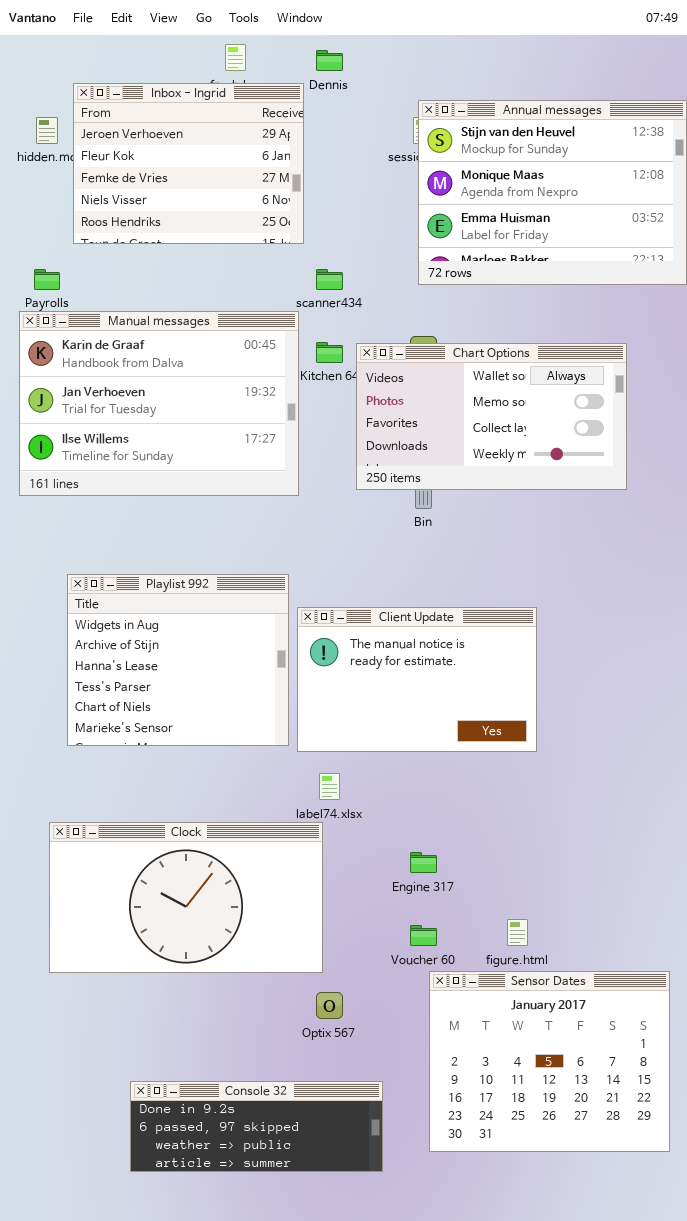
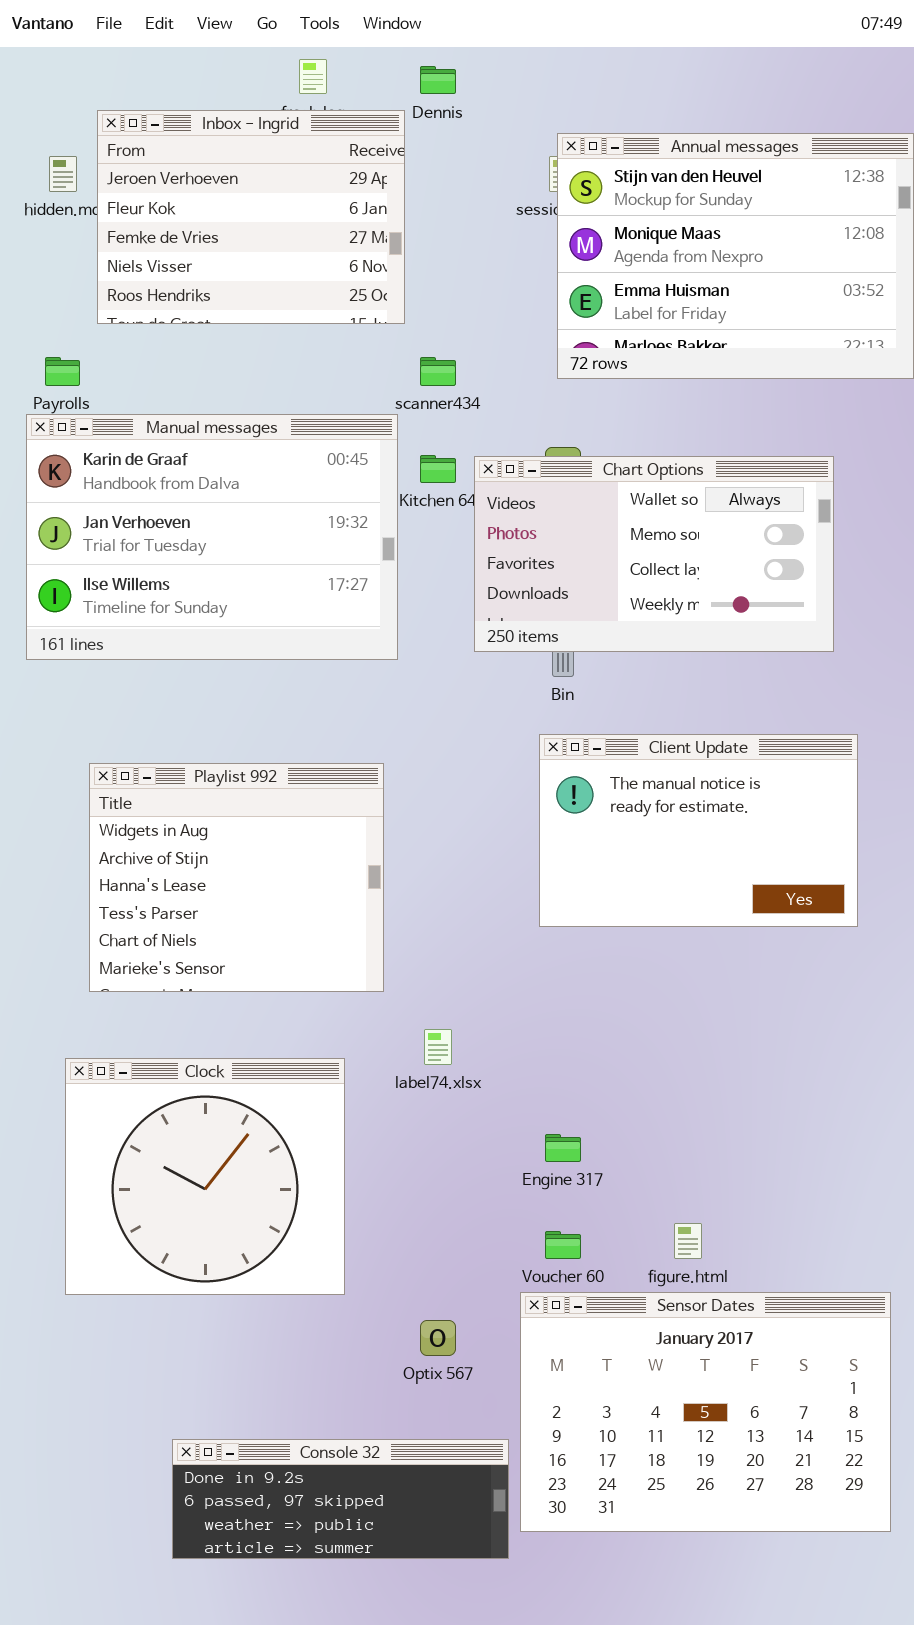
Client Update: [297,607,537,752] -> [539,734,858,927], moved
Clock: [49,822,323,973] -> [65,1058,345,1295], resized
Sensor Dates: [429,971,670,1152] -> [520,1292,891,1532], resized

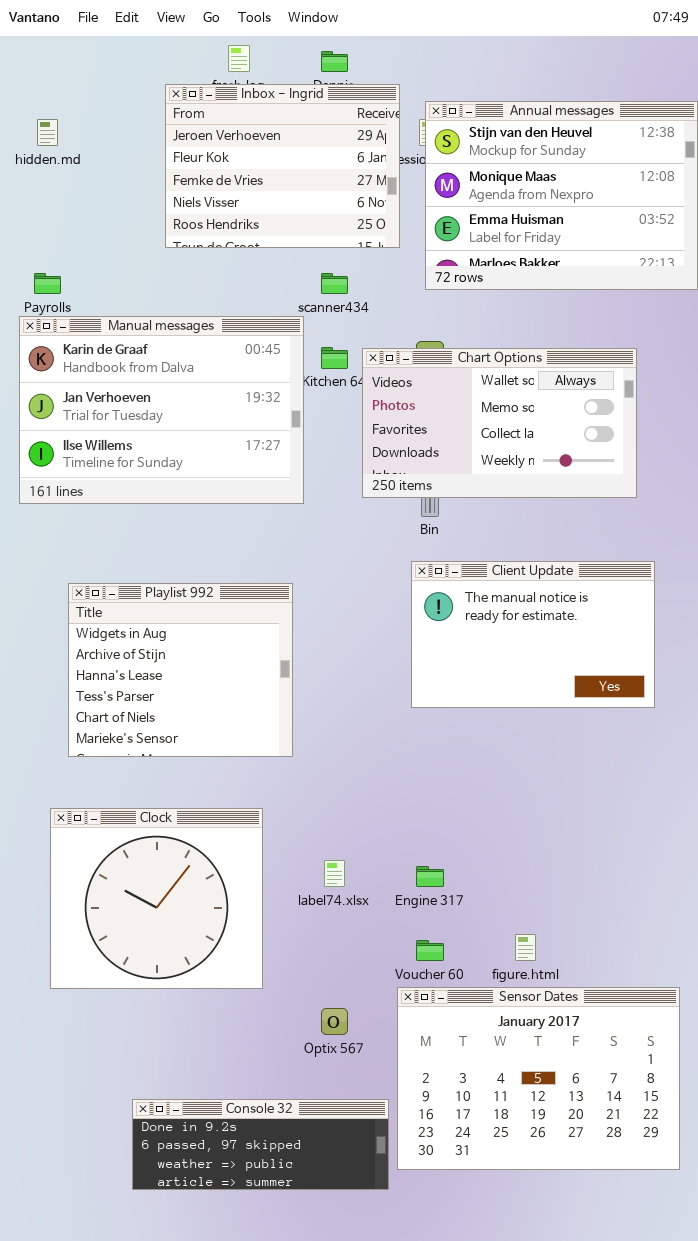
Inbox - Ingrid: [97,110,405,324] -> [165,84,400,248], moved
label74.xlsx: [424,1029,452,1065] -> [324,860,345,887], moved

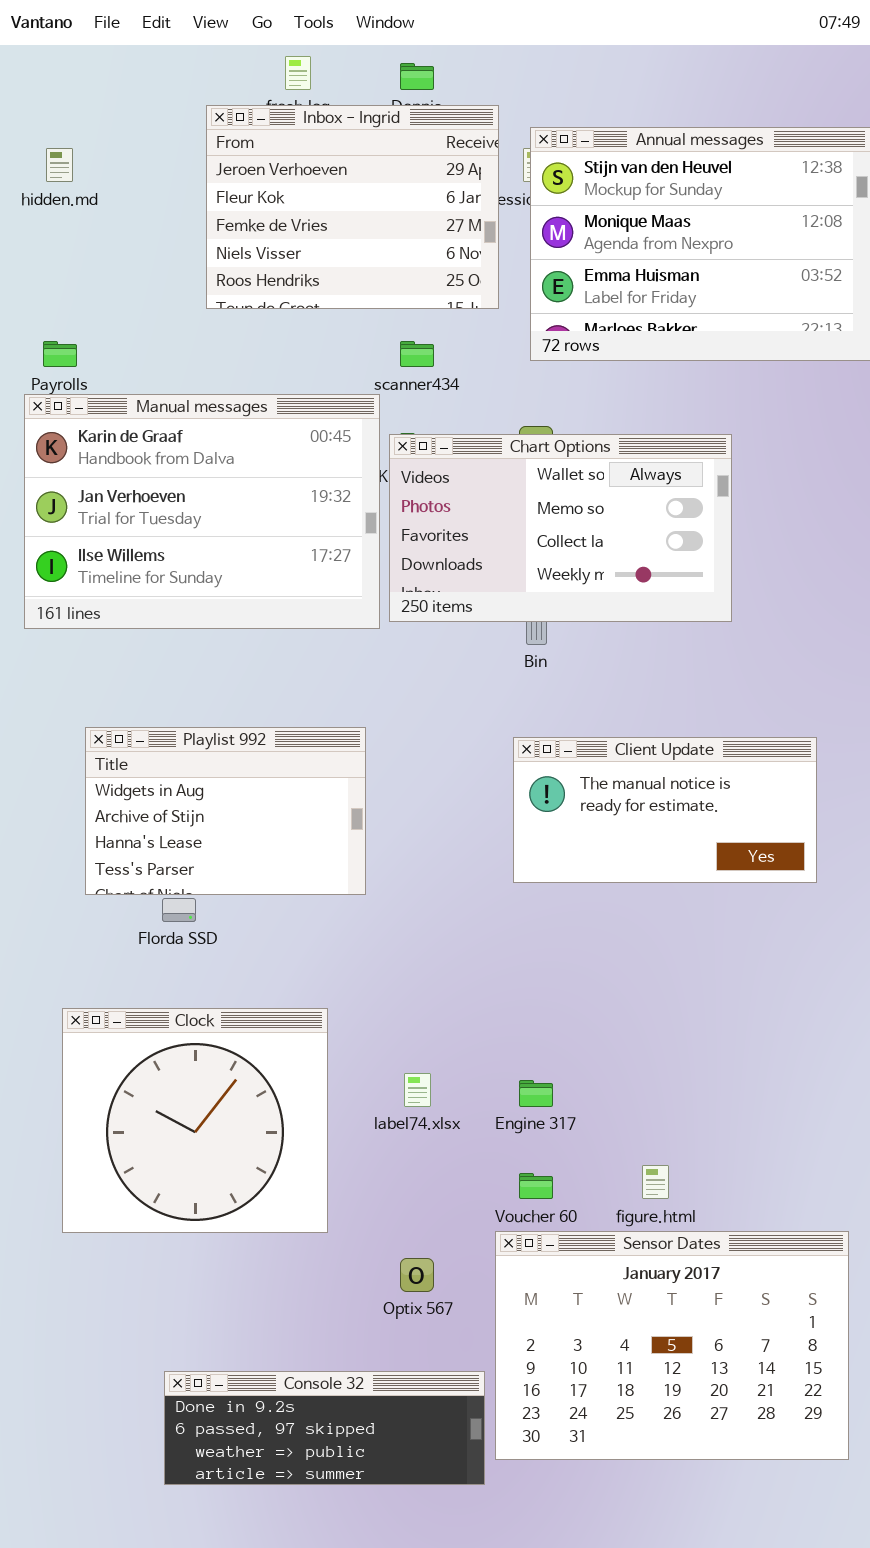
Chart Options: [362,348,637,498] -> [389,434,732,622], moved
Client Update: [411,561,655,708] -> [513,737,817,883], resized
Playlist 992: [68,583,293,757] -> [85,727,366,895], resized

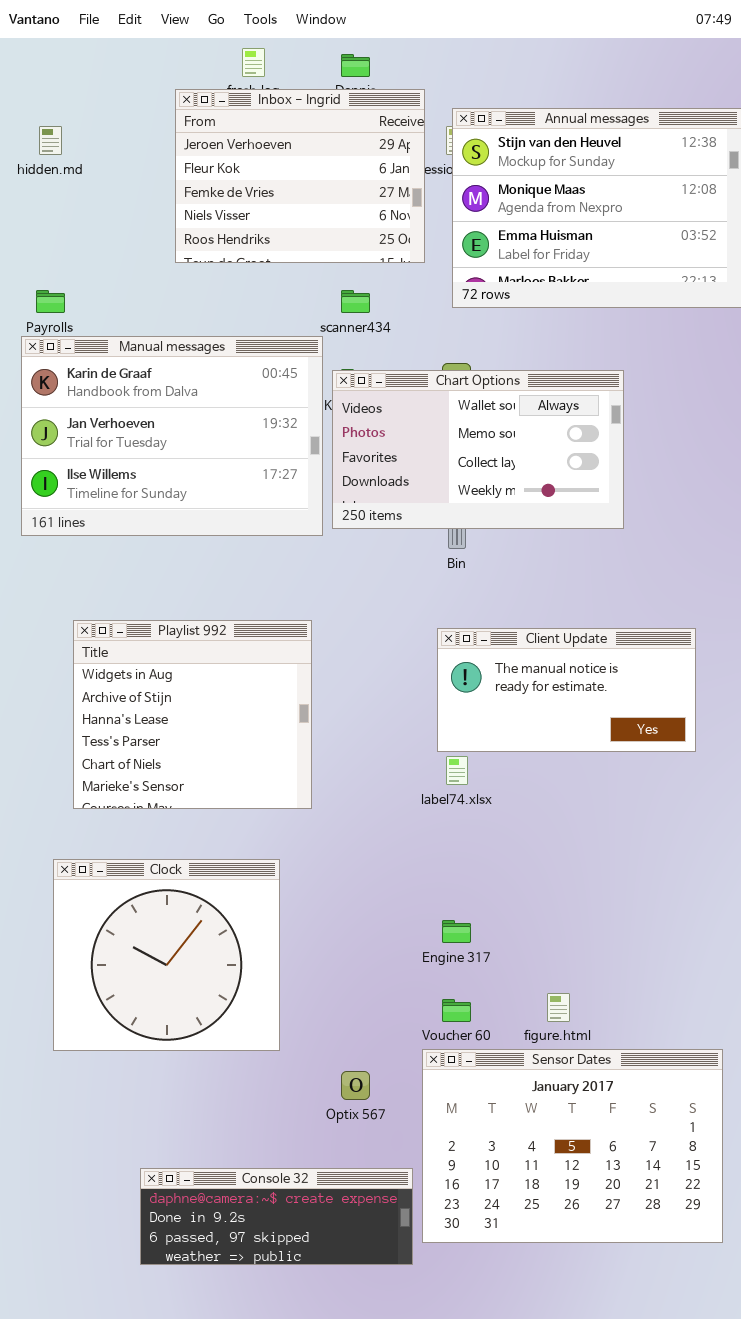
Playlist 992: [85,727,366,895] -> [73,620,312,809], resized
label74.xlsx: [404,1073,431,1107] -> [446,756,468,785], moved
Console 32: [164,1371,485,1485] -> [140,1168,413,1265], scrolled up 1 row

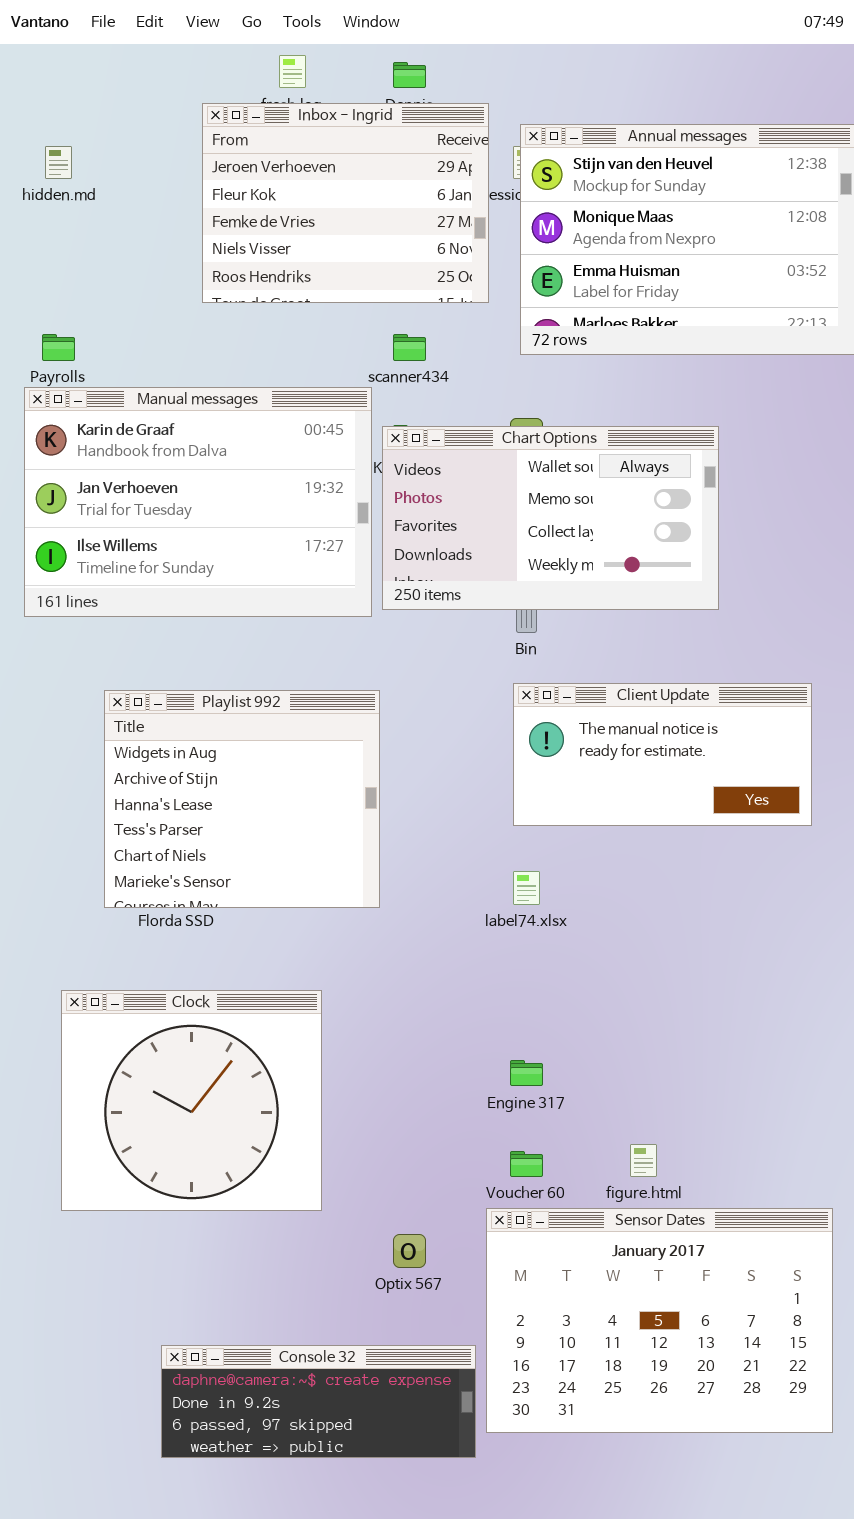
Playlist 992: [73,620,312,809] -> [104,690,380,908], moved
Client Update: [437,628,696,752] -> [513,683,812,826], moved

